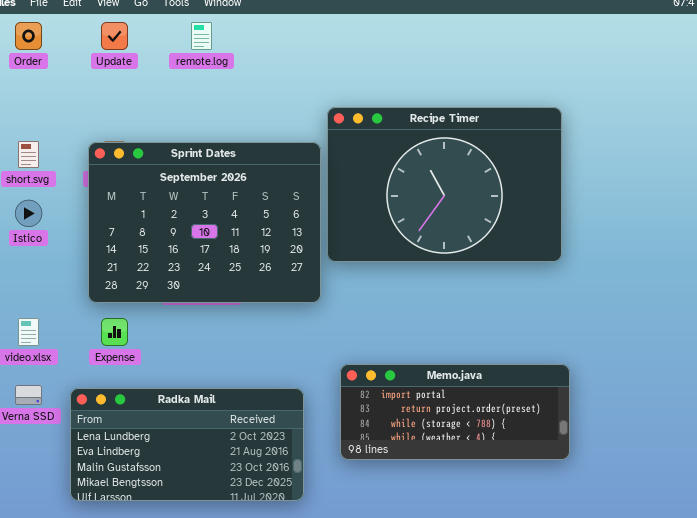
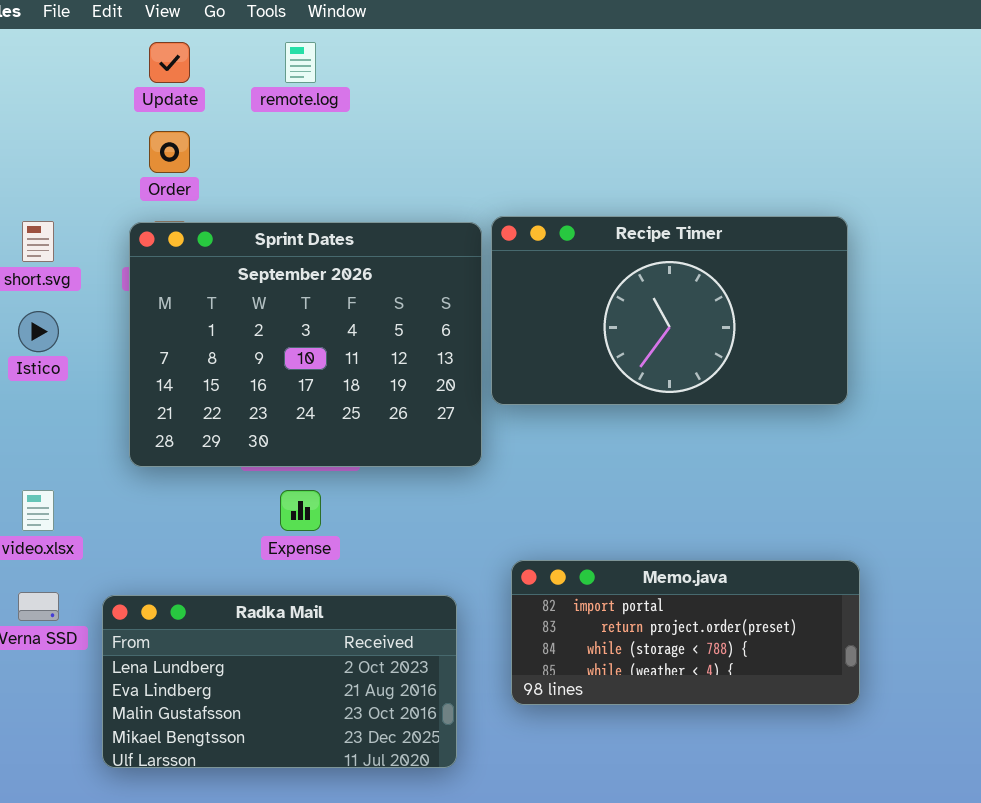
Order: [15,22,42,50] -> [149,131,190,173], moved
Recipe Timer: [327,107,562,262] -> [491,216,848,405], resized
Expense: [101,318,128,346] -> [280,490,321,531], moved

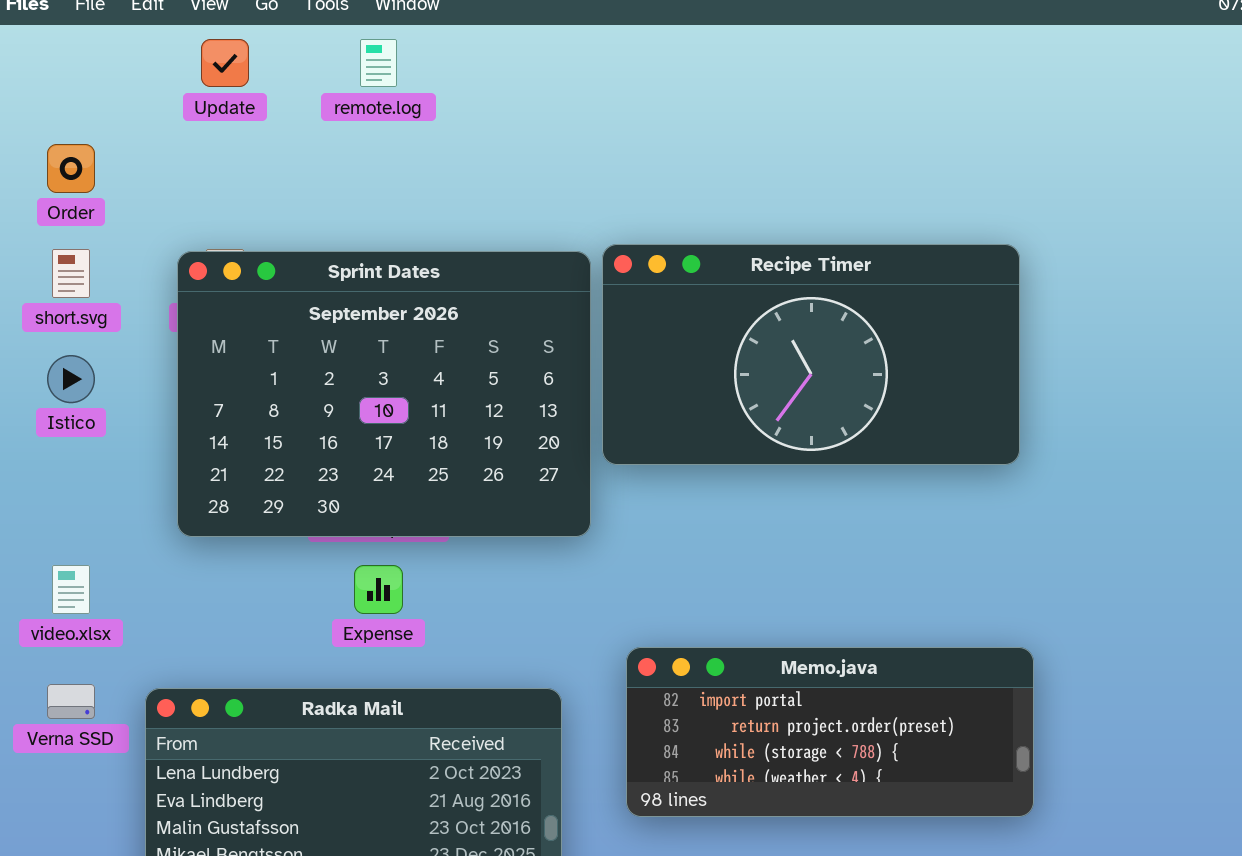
Order: [149,131,190,173] -> [47,144,95,193], moved

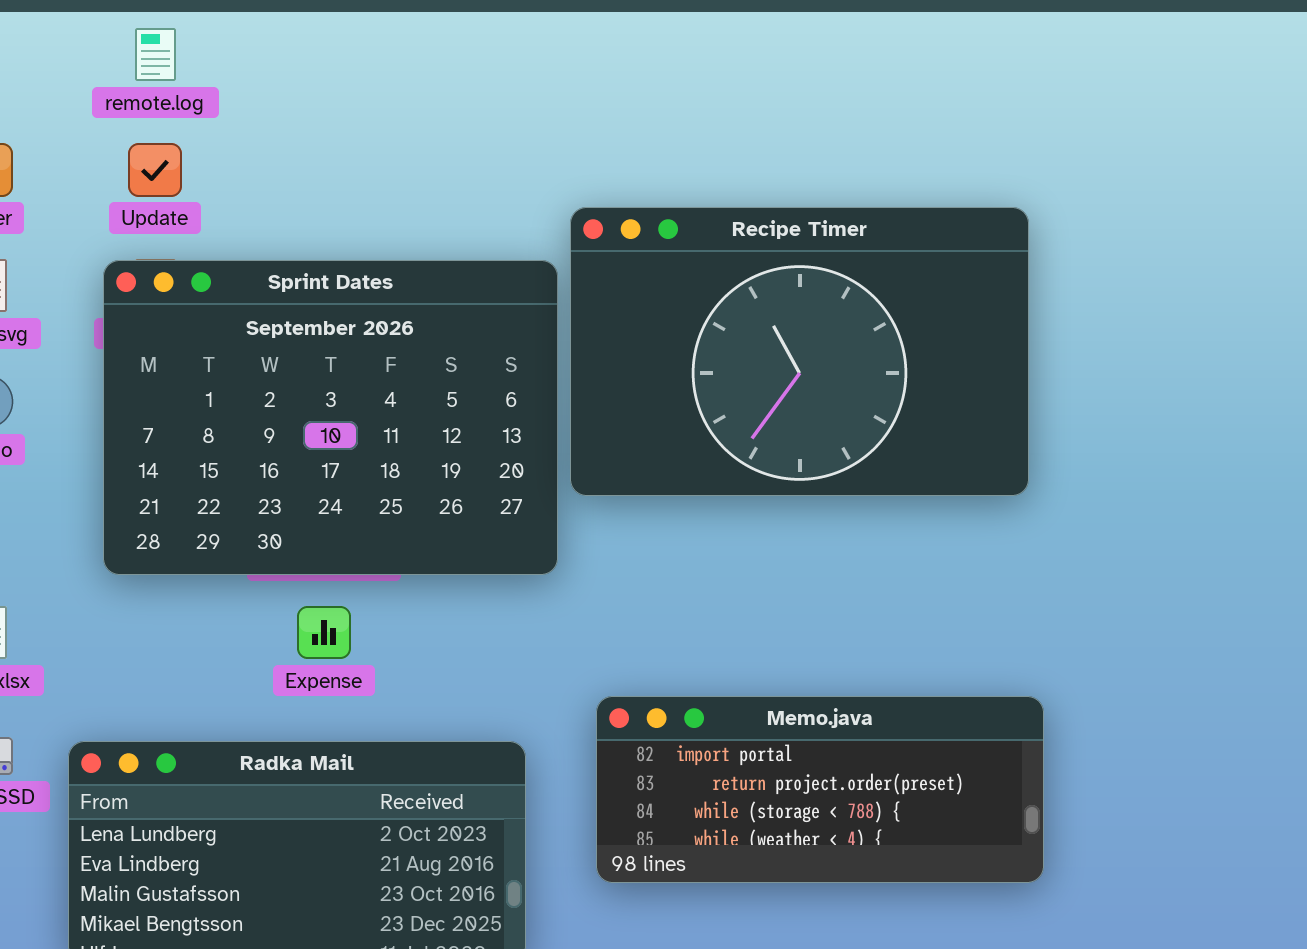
Update: [201,39,249,87] -> [128,143,182,197], moved
remote.log: [360,39,397,87] -> [135,28,176,81], moved
Recipe Timer: [602,244,1020,465] -> [570,207,1029,496], resized

